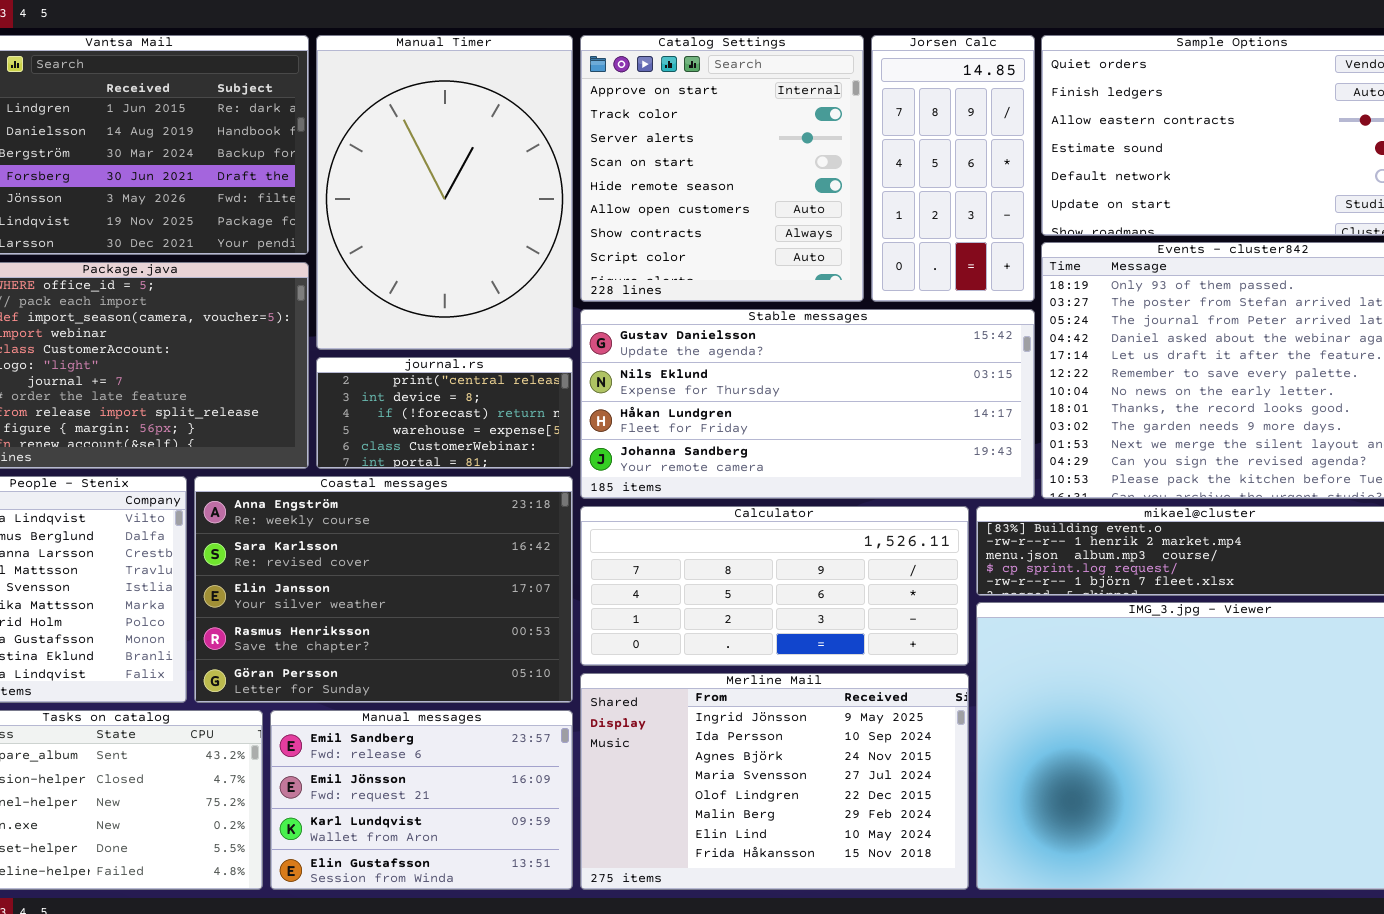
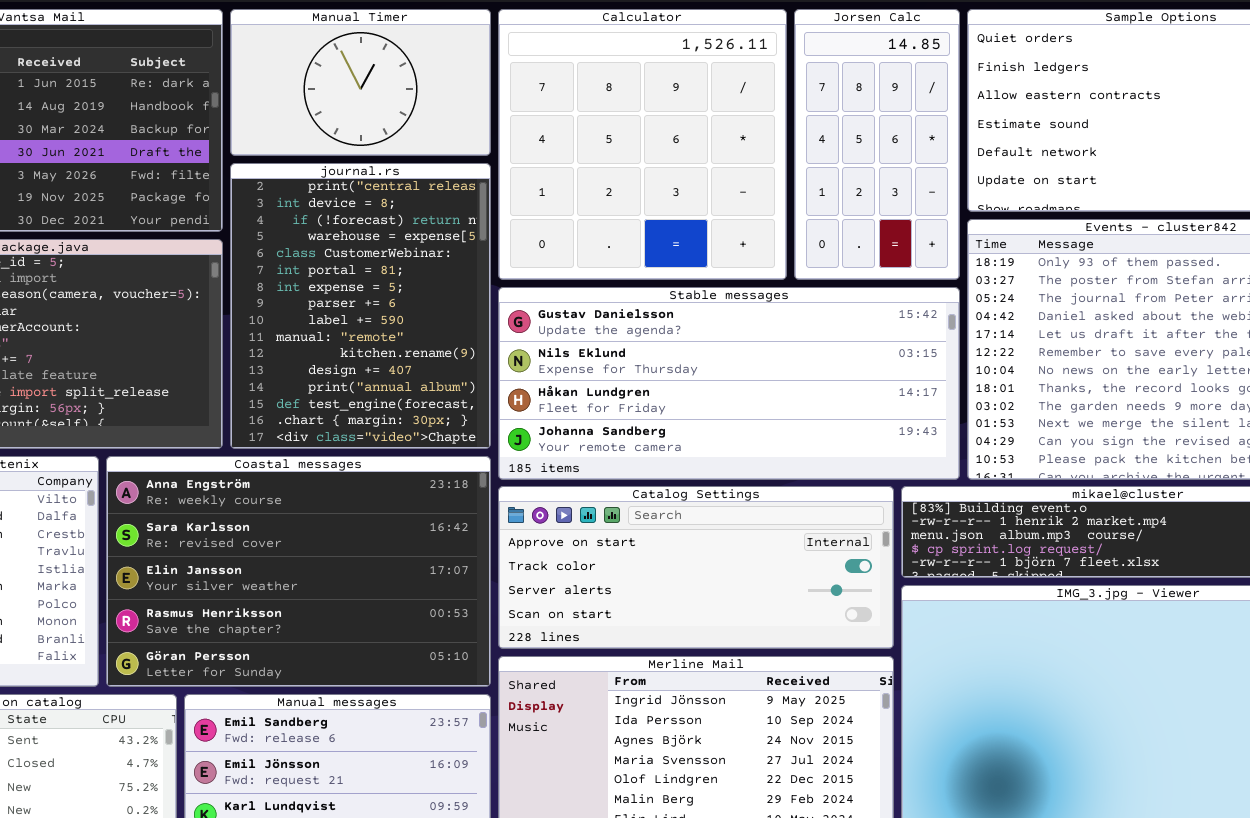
Manual Timer: [316,35,573,350] -> [230,9,491,156], resized
Catalog Settings: [580,35,864,302] -> [498,486,894,649], moved, resized
journal.rs: [316,357,573,469] -> [230,163,491,449], resized
Calculator: [580,506,969,666] -> [498,9,787,280], moved, resized

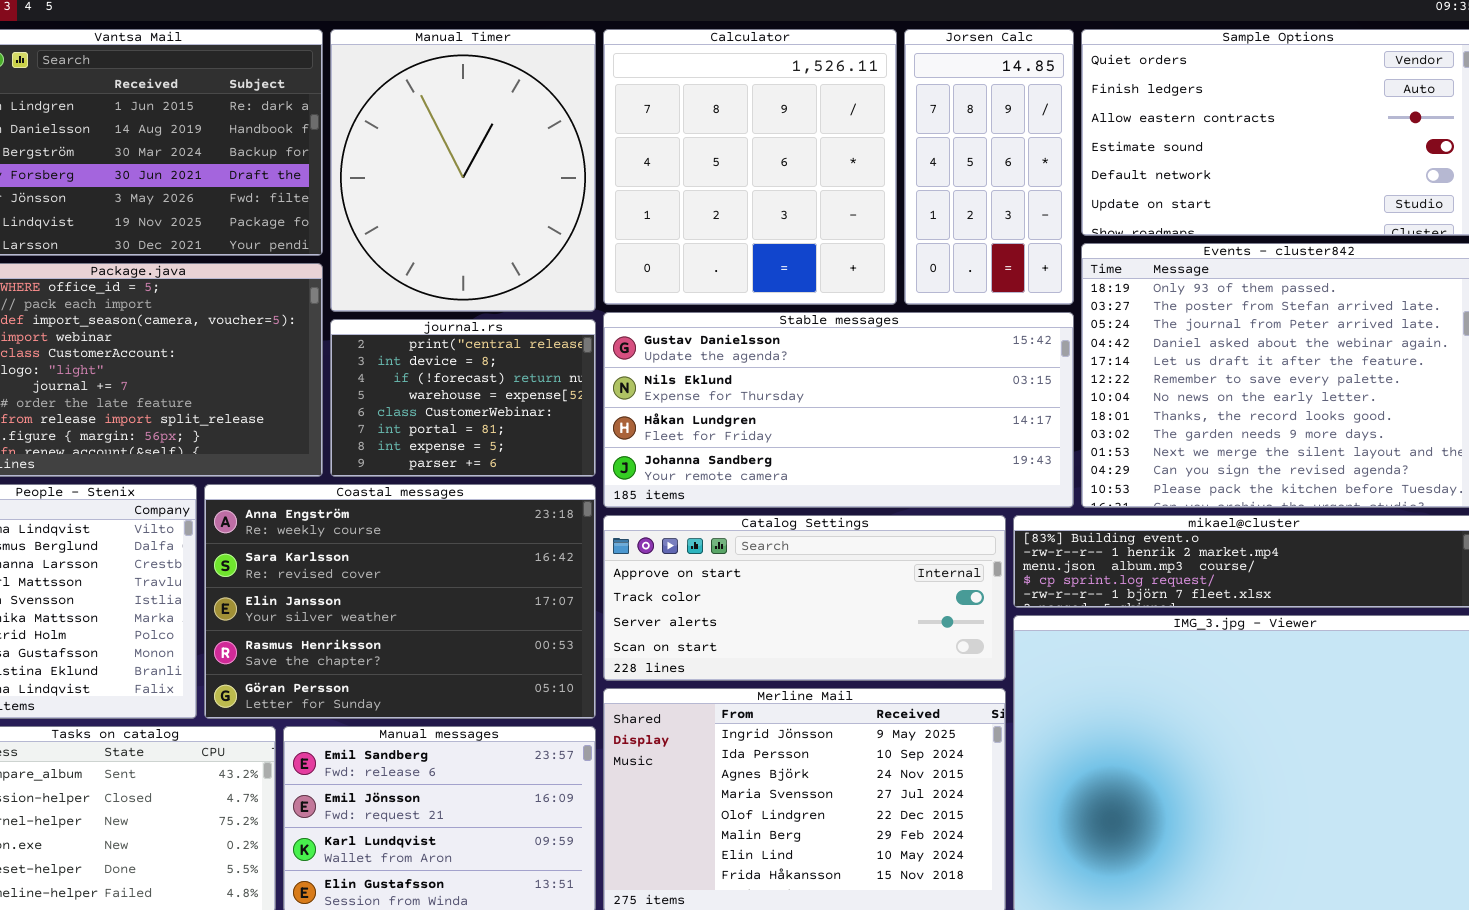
Manual Timer: [230,9,491,156] -> [330,29,596,312], resized
journal.rs: [230,163,491,449] -> [330,319,596,477], resized

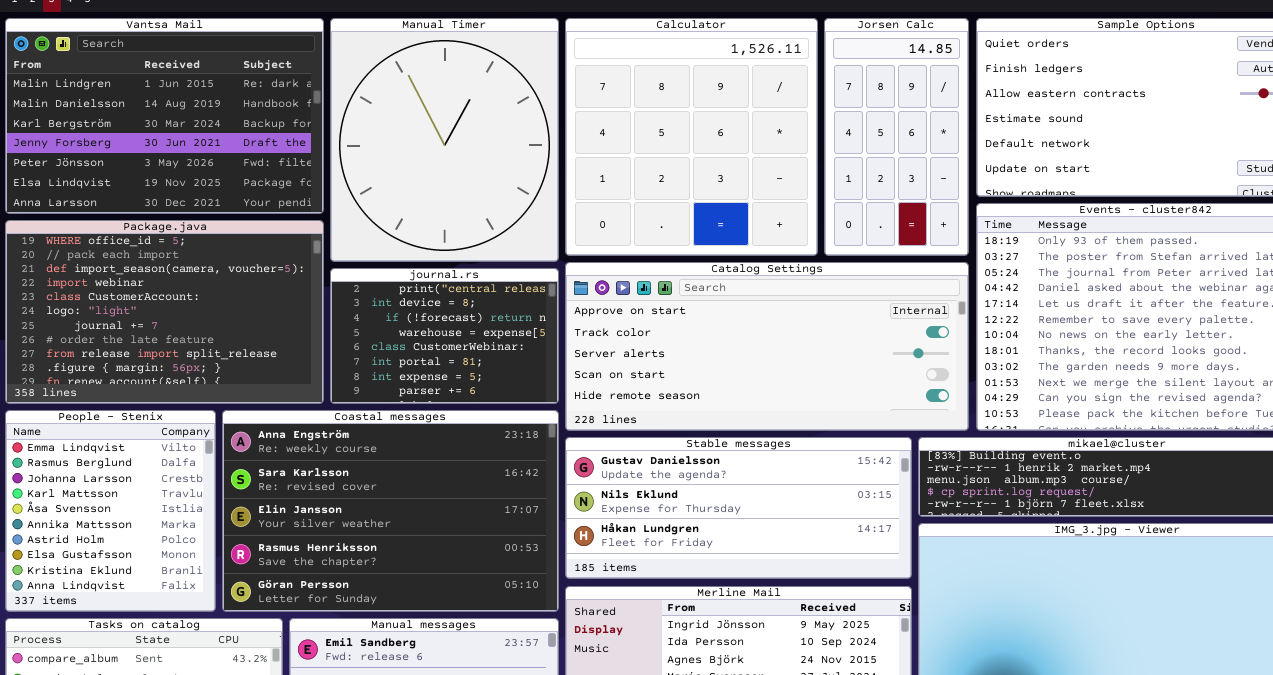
Stable messages: [603,312,1074,508] -> [565,437,912,579], moved, resized
Catalog Settings: [603,515,1006,681] -> [565,262,969,431], moved, resized

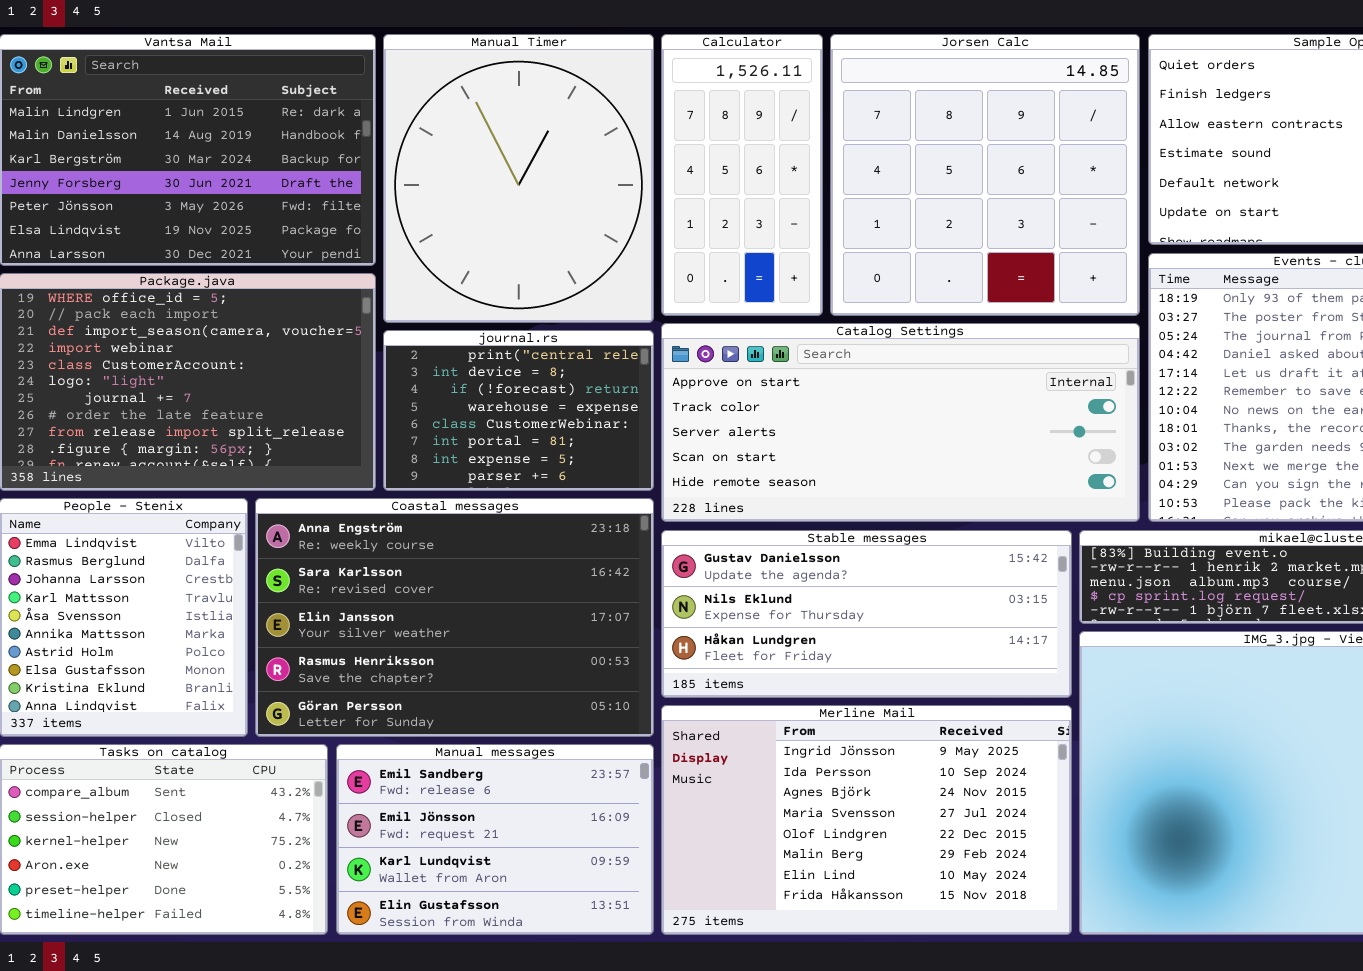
Calculator: [565,18,818,256] -> [661,34,823,316], resized
Jorsen Calc: [824,18,969,256] -> [830,34,1140,316], resized

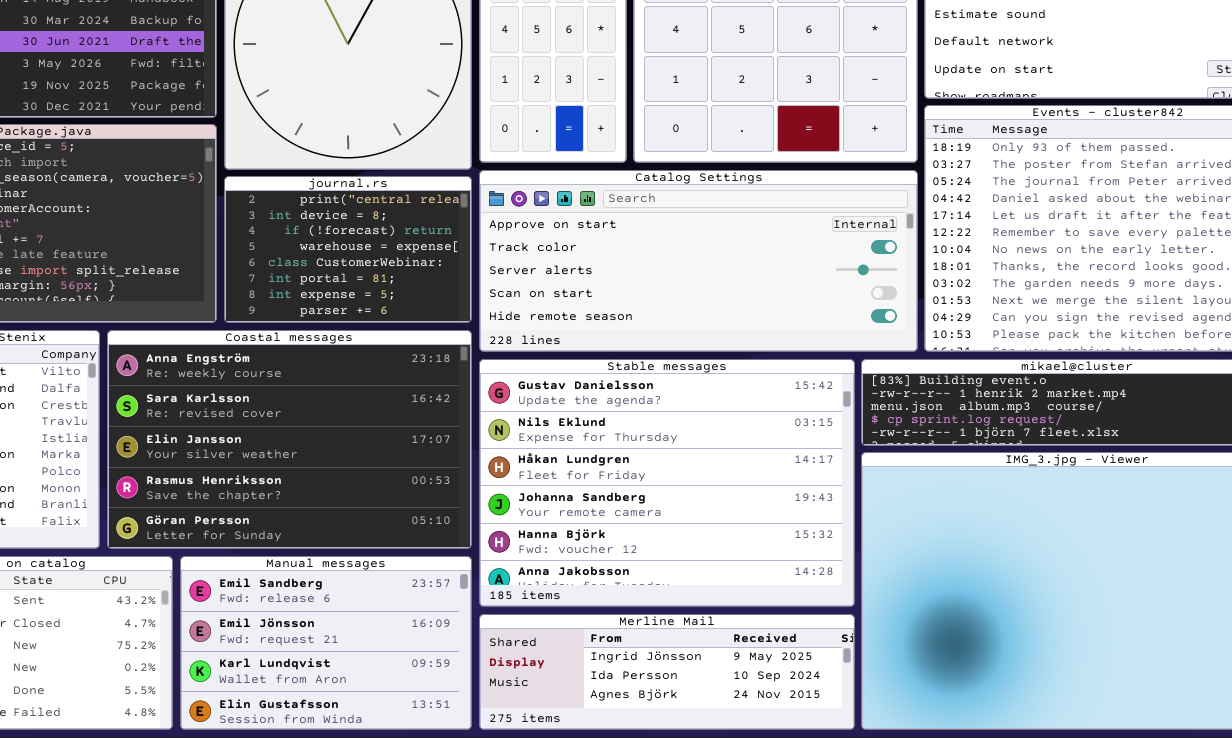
Stable messages: [661,530,1072,698] -> [479,359,855,607], resized
Merline Mail: [661,705,1072,935] -> [479,614,855,730], resized

